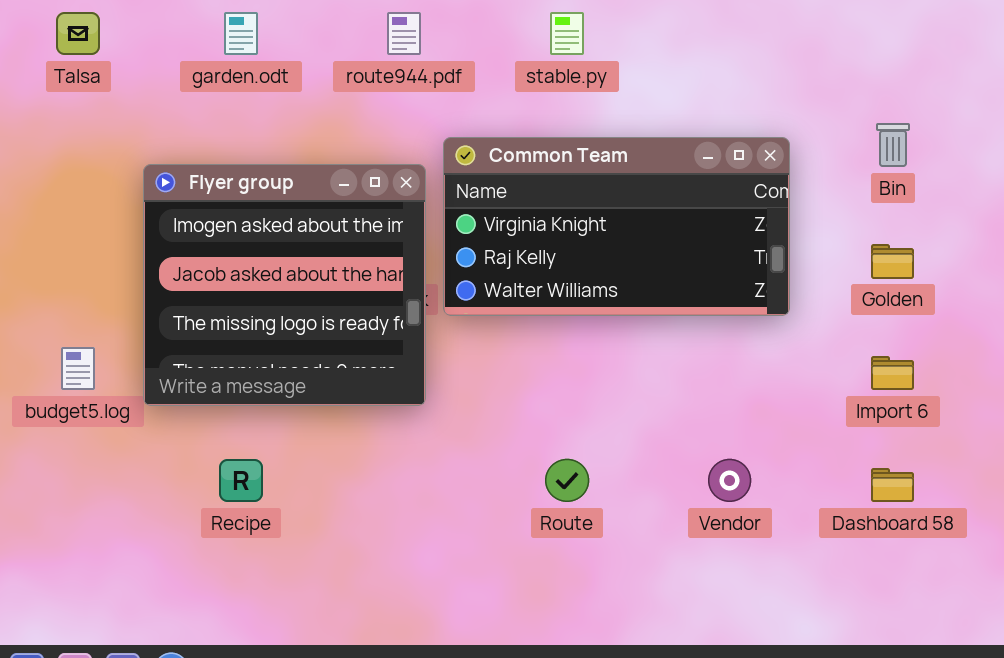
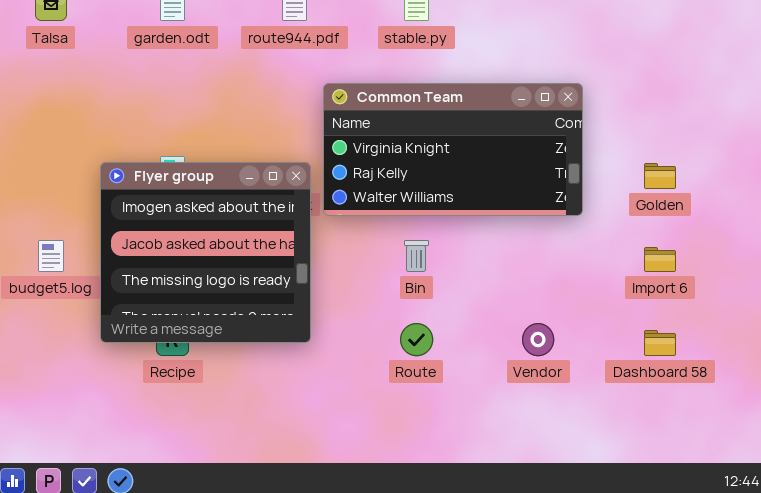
Bin: [876,123,910,167] -> [404,240,429,272], moved
Flyer group: [143,164,426,406] -> [100,162,311,343], moved

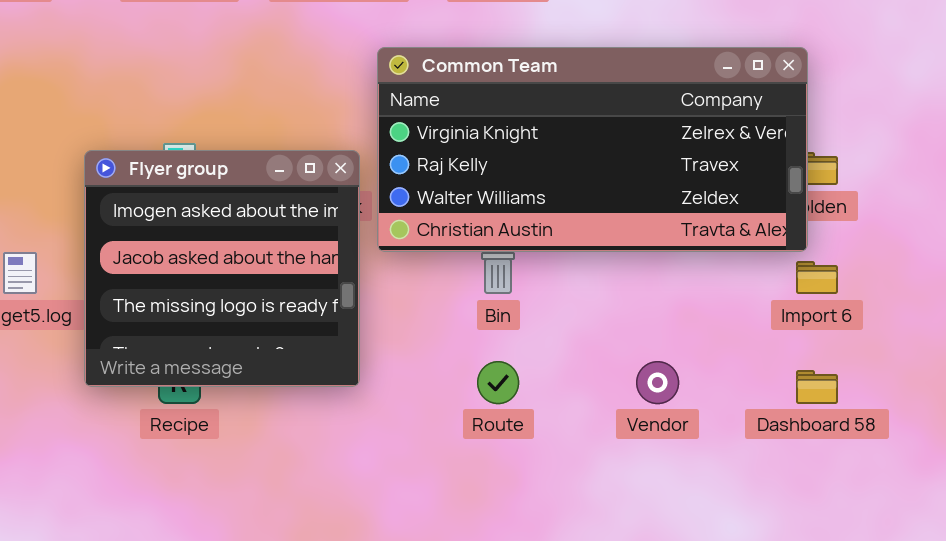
Common Team: [323,83,583,216] -> [377,47,808,252], resized

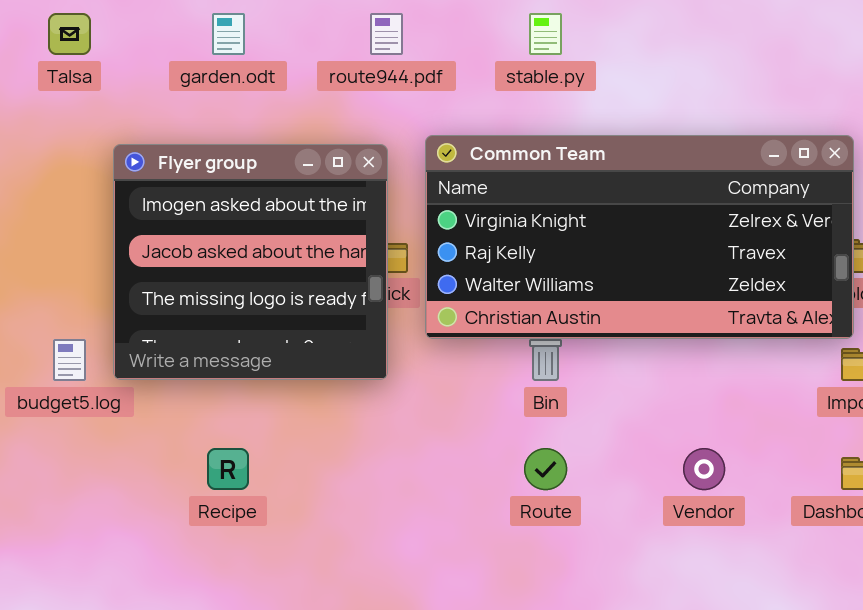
Flyer group: [84,150,360,387] -> [113,144,388,380], moved

